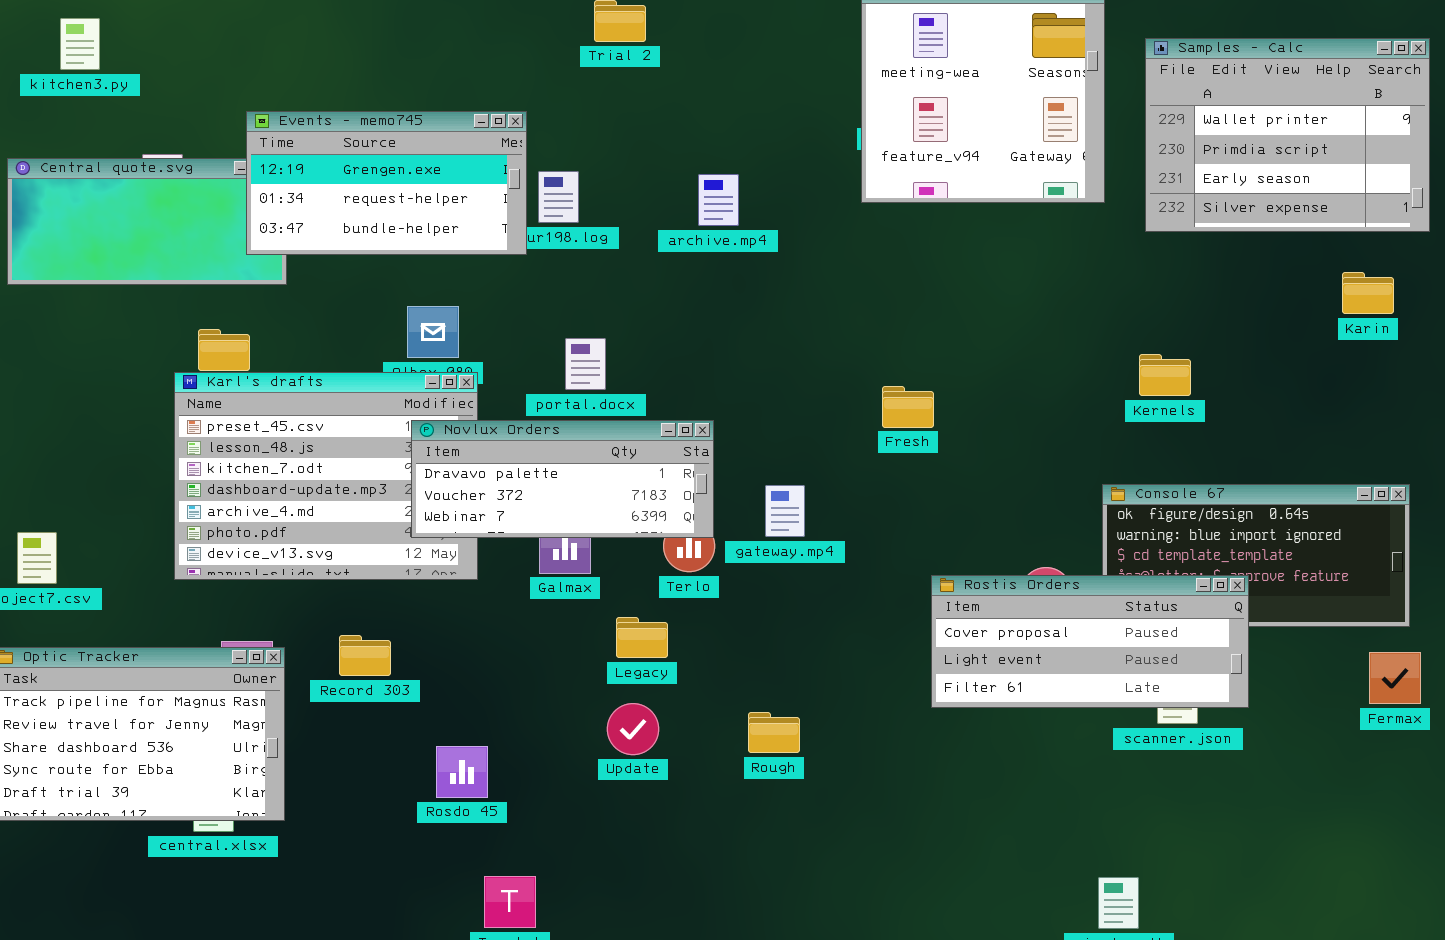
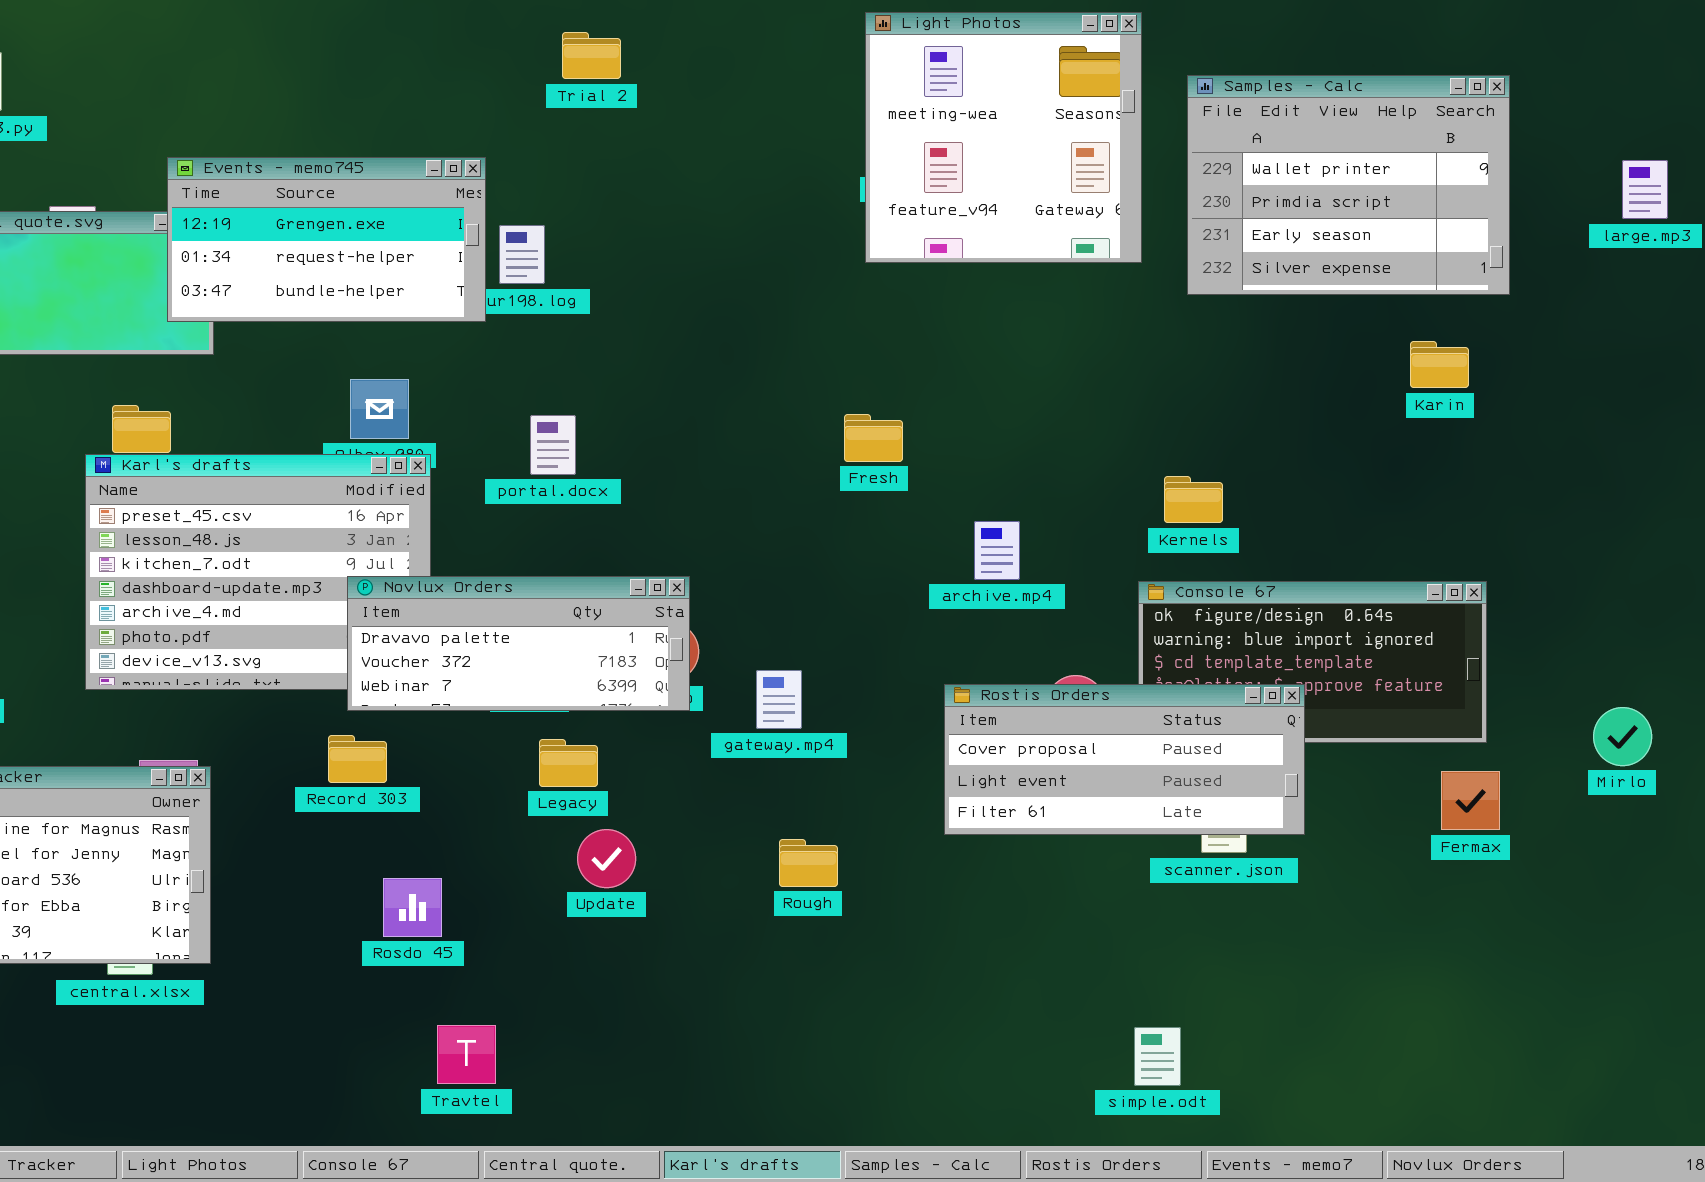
archive.mp4: [698,174,739,226] -> [974,521,1020,580], moved
Kernels: [1139,354,1191,396] -> [1164,476,1223,523], moved
Fresh: [882,386,934,428] -> [844,414,903,462], moved
Novlux Orders: [411,420,714,538] -> [347,576,690,711], moved
gateway.mp4: [765,485,805,537] -> [756,670,802,729], moved
Legacy: [616,617,668,658] -> [539,739,598,787], moved
Record 303: [339,635,391,676] -> [328,735,387,783], moved
Rough: [748,712,800,753] -> [779,839,838,887], moved

